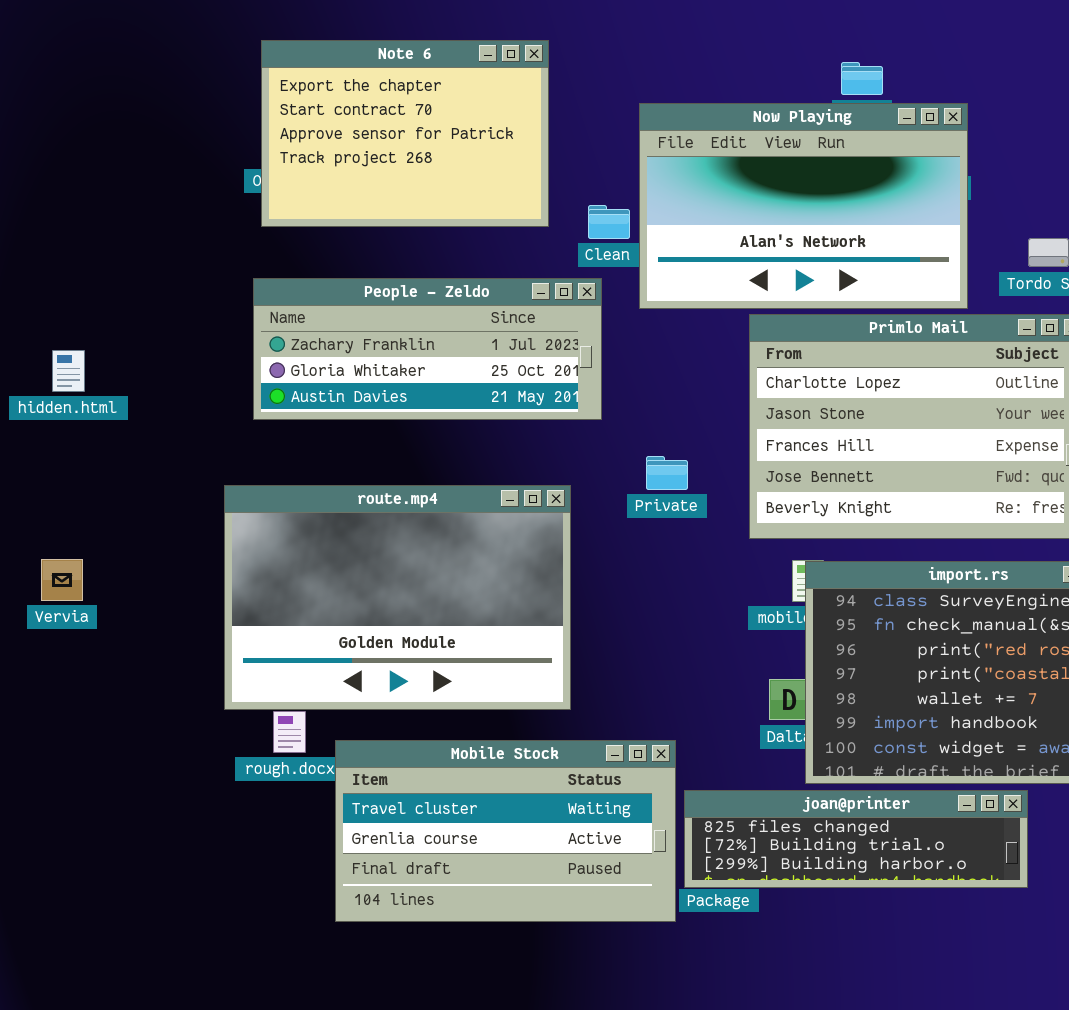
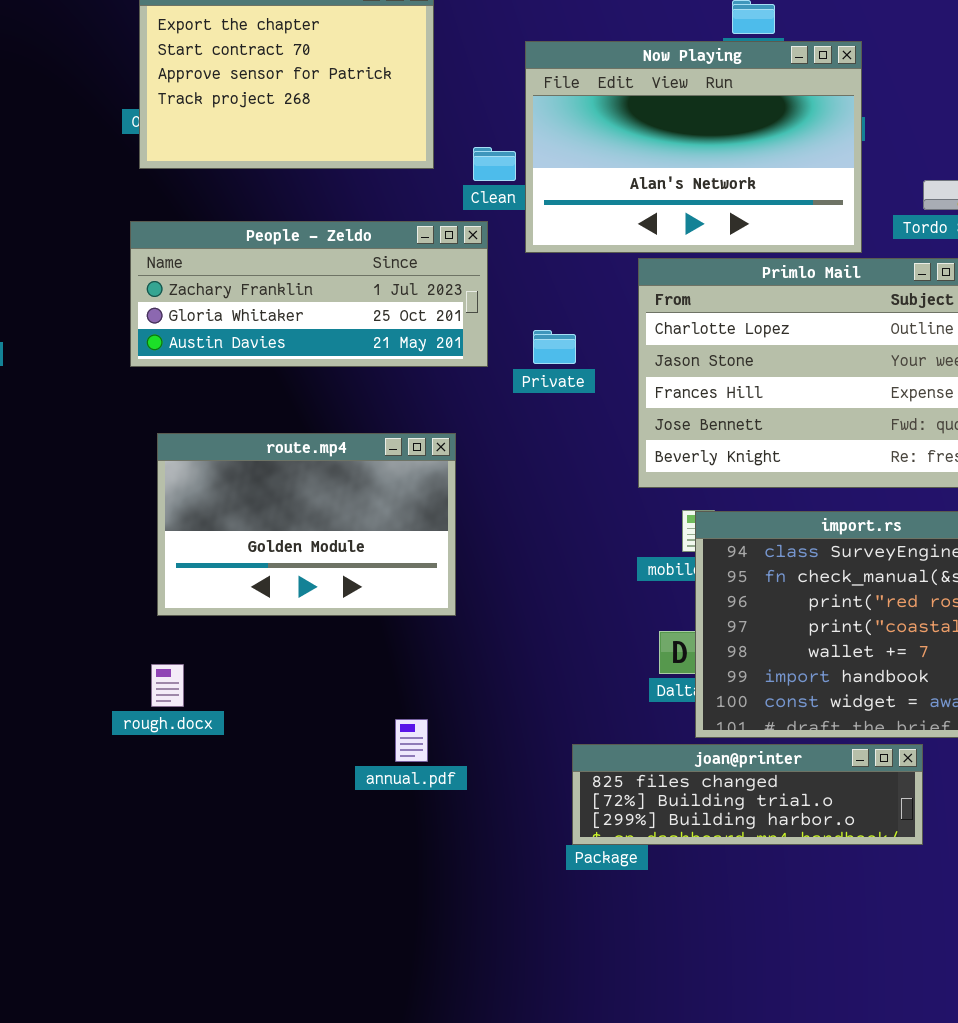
Private: [646,456,688,490] -> [533,330,576,364], moved
route.mp4: [224,485,571,710] -> [157,433,456,616], resized
Mobile Stock: [335,740,676,922] -> none, closed

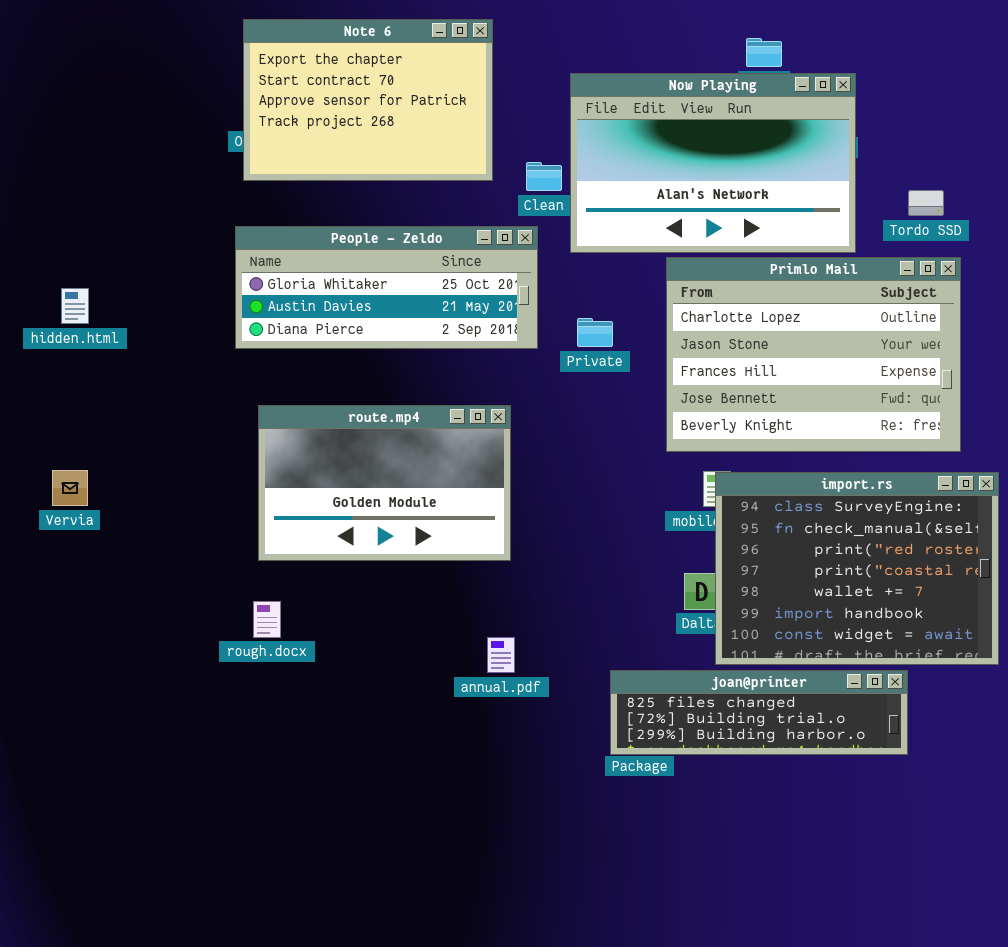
People - Zeldo: [130,221,488,367] -> [235,226,538,349], scrolled down 1 row
annual.pdf: [395,719,428,762] -> [487,637,515,673], moved

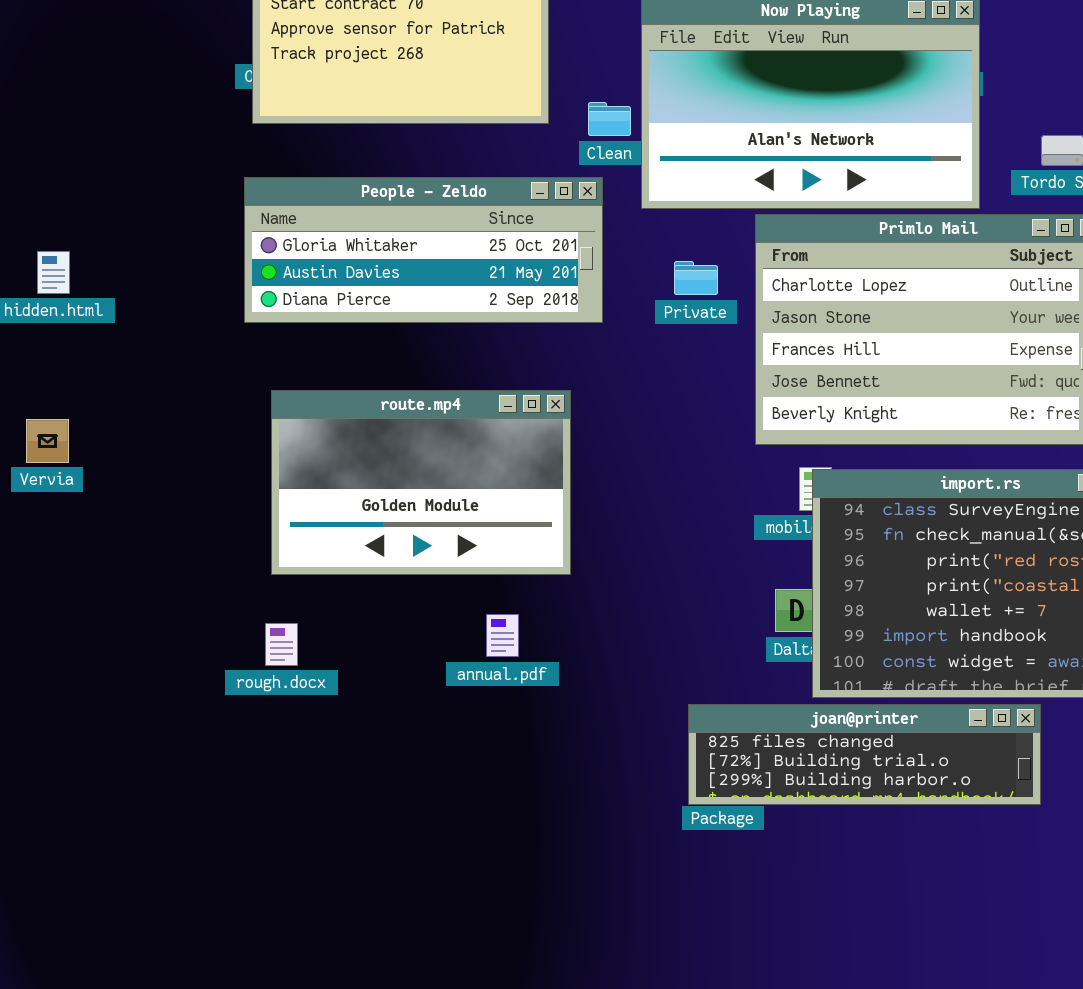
Private: [577,318,613,347] -> [674,261,718,295], moved
Vervia: [52,470,88,506] -> [26,419,69,463], moved
annual.pdf: [487,637,515,673] -> [486,614,519,657], moved

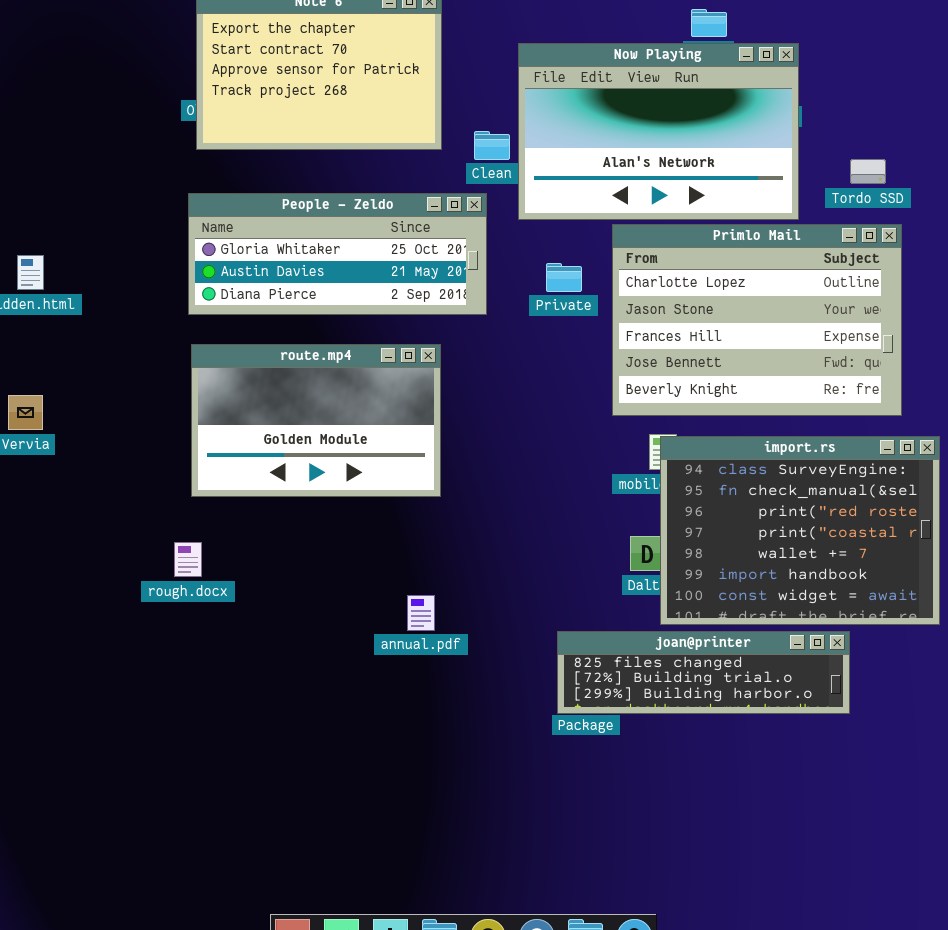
route.mp4: [271,390,571,575] -> [191,344,441,497], moved
annual.pdf: [486,614,519,657] -> [407,595,435,631], moved
rough.docx: [265,623,298,666] -> [174,542,202,577], moved

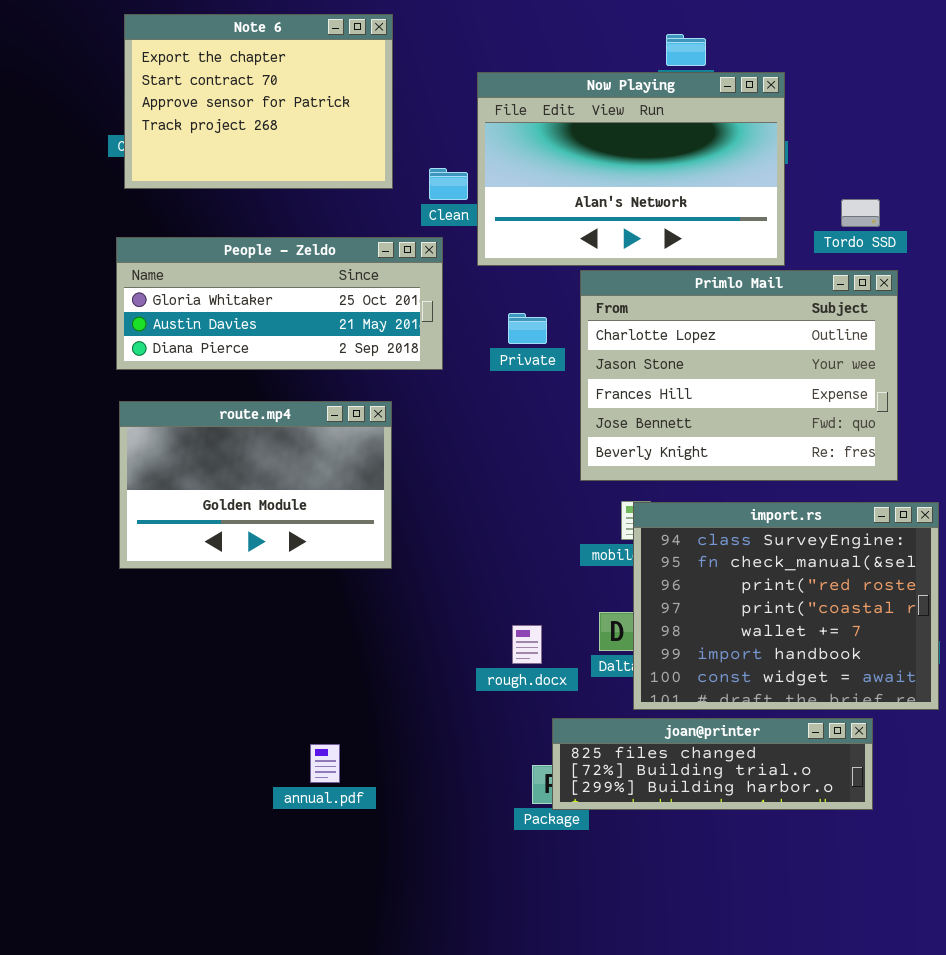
rough.docx: [174,542,202,577] -> [512,625,542,664], moved
annual.pdf: [407,595,435,631] -> [310,744,340,783], moved
joan@printer: [557,631,850,714] -> [552,718,873,810], moved

